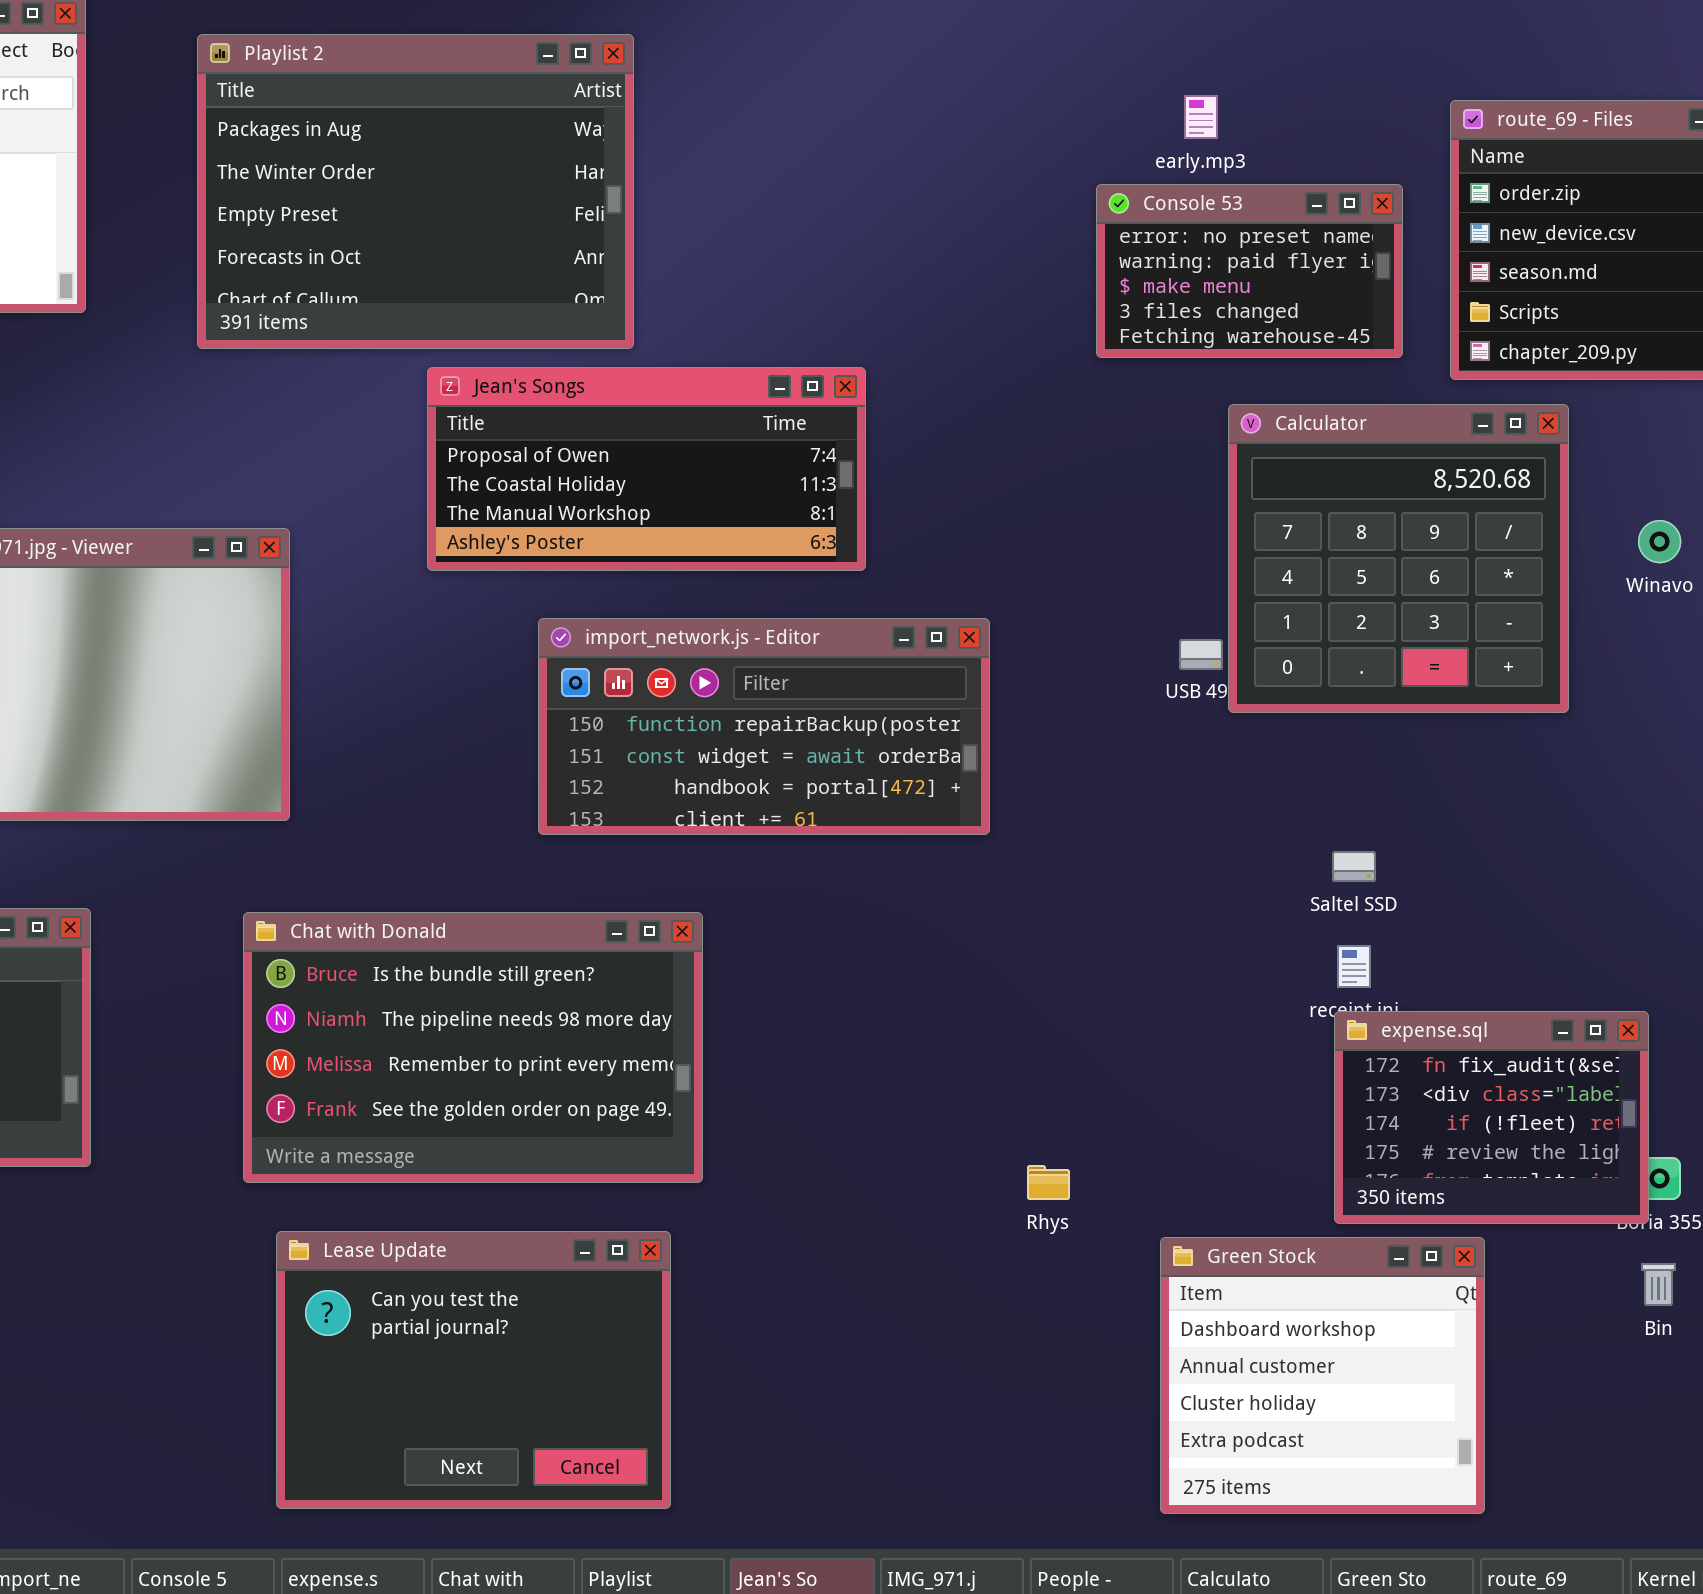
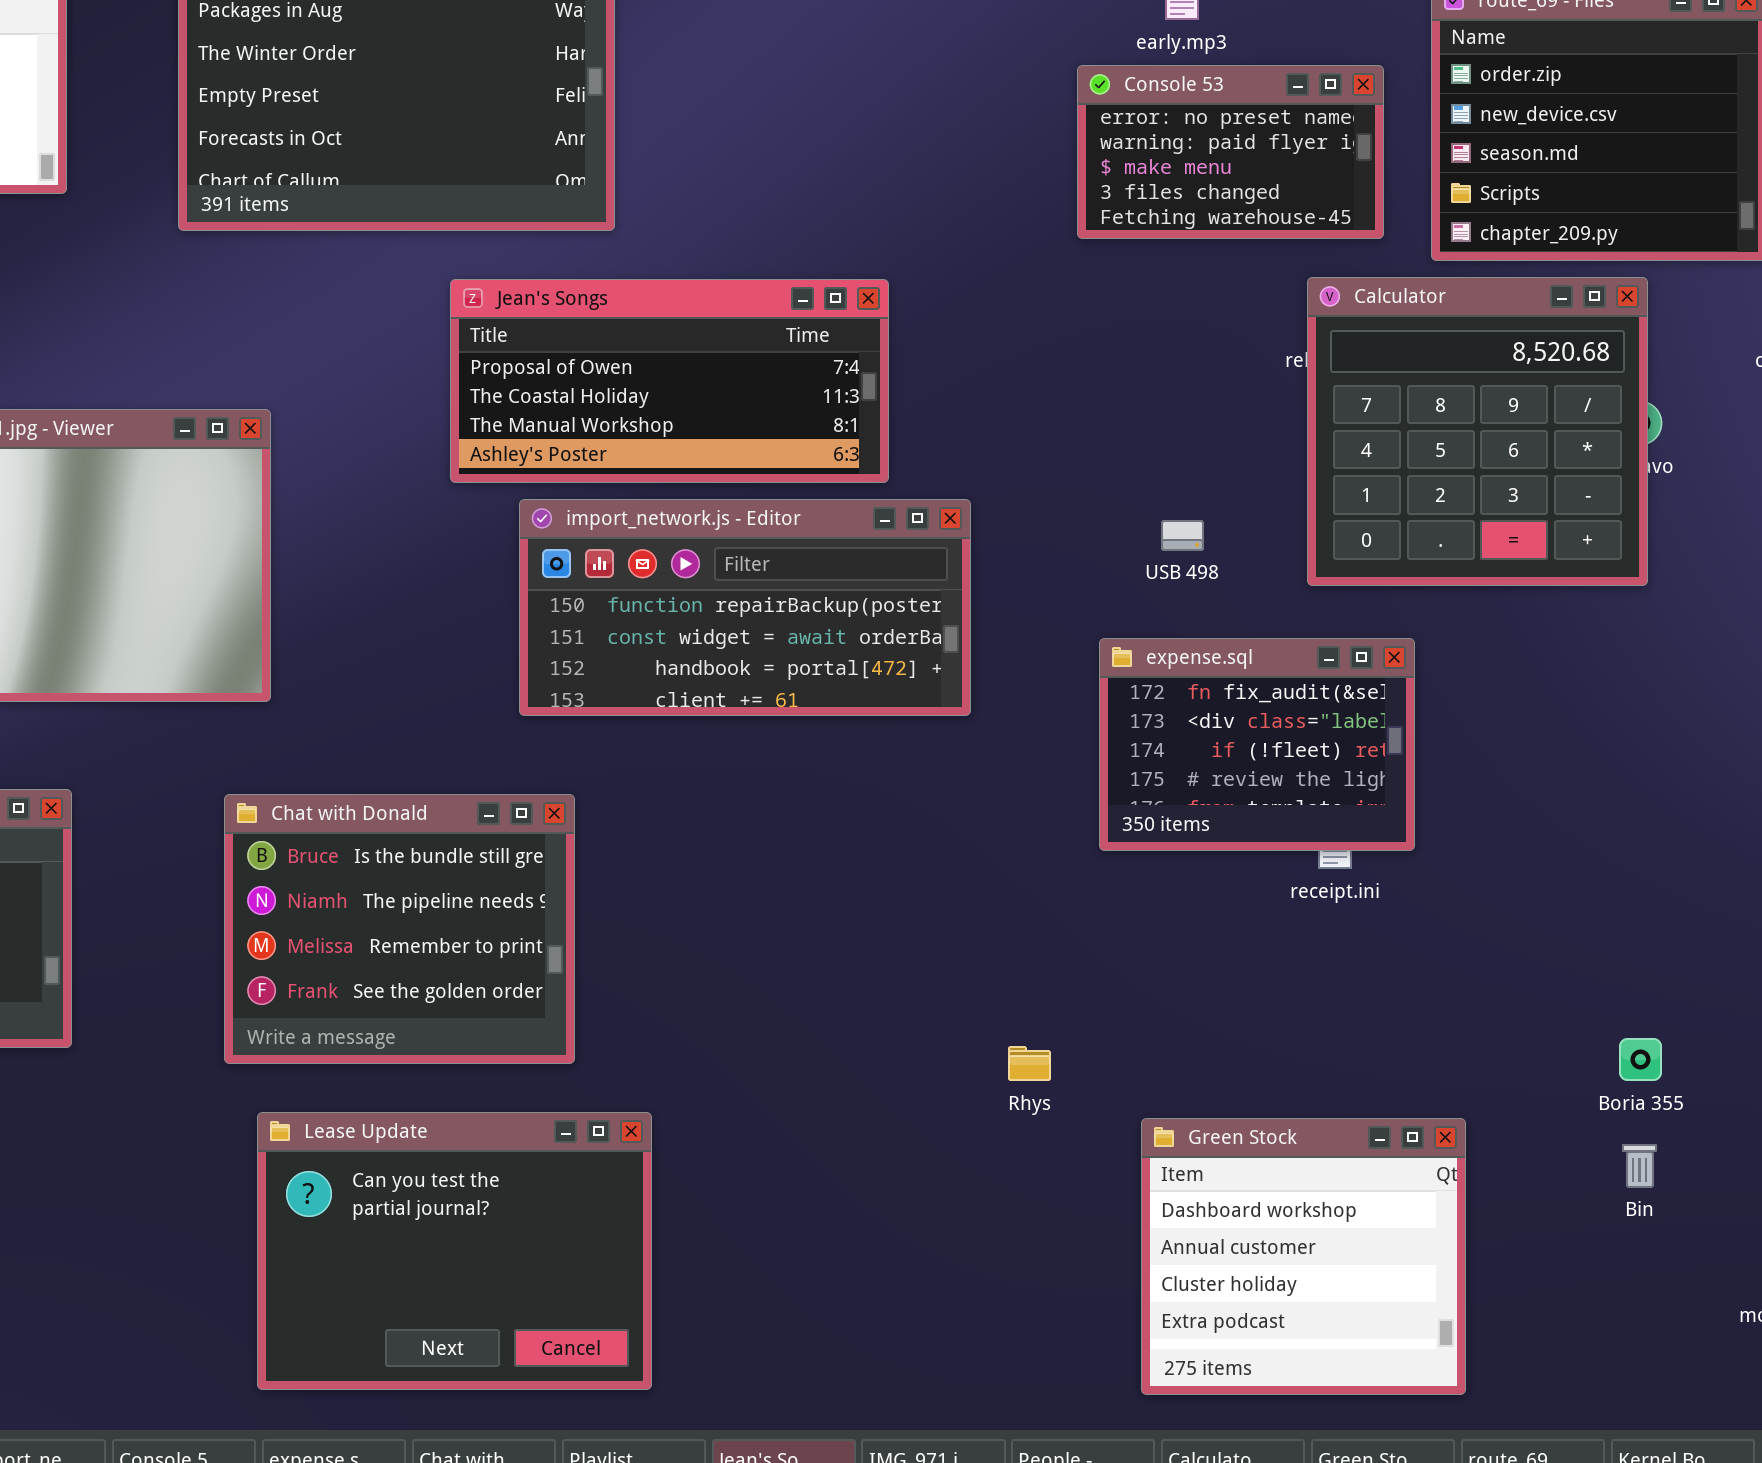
Jean's Songs: [427,367,866,571] -> [450,279,889,483], moved
Calculator: [1228,404,1569,713] -> [1307,277,1648,586], moved
Chat with Donald: [243,912,703,1183] -> [224,794,575,1064], resized
expense.sql: [1334,1011,1649,1224] -> [1099,638,1415,851], moved

